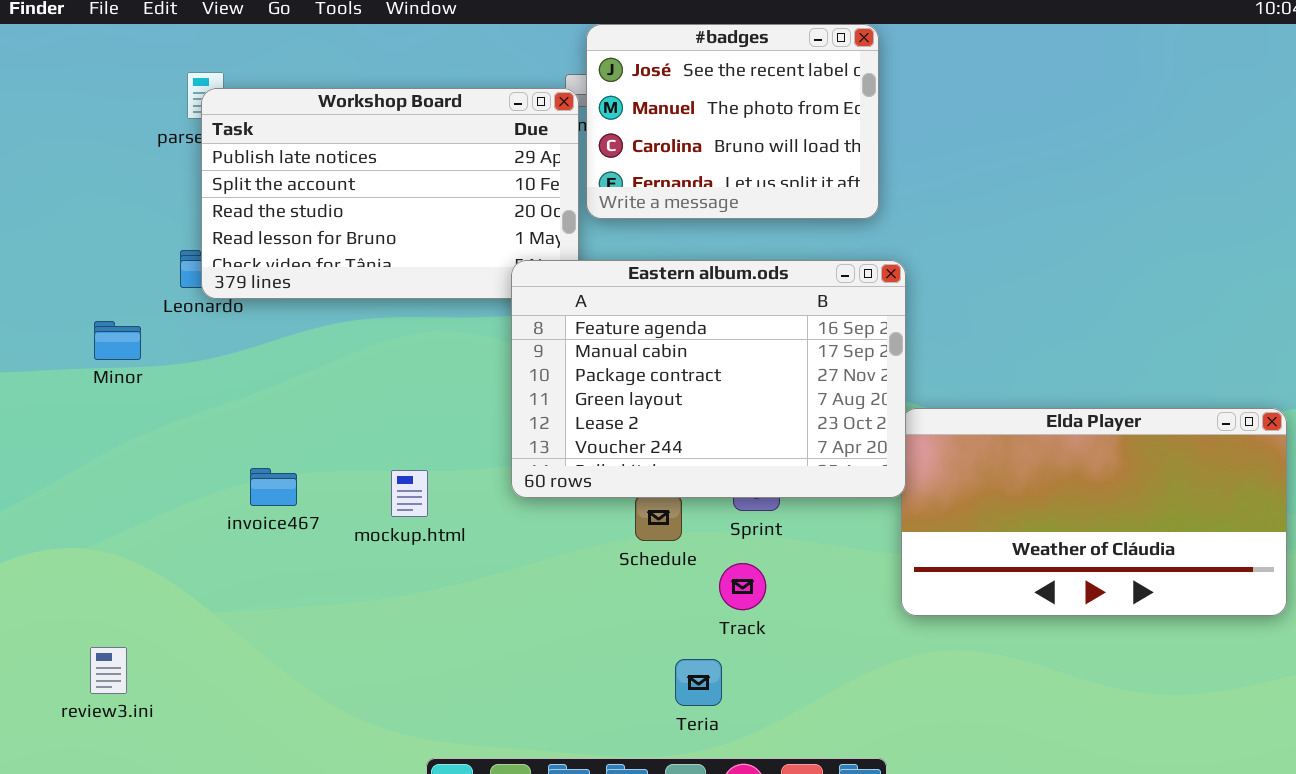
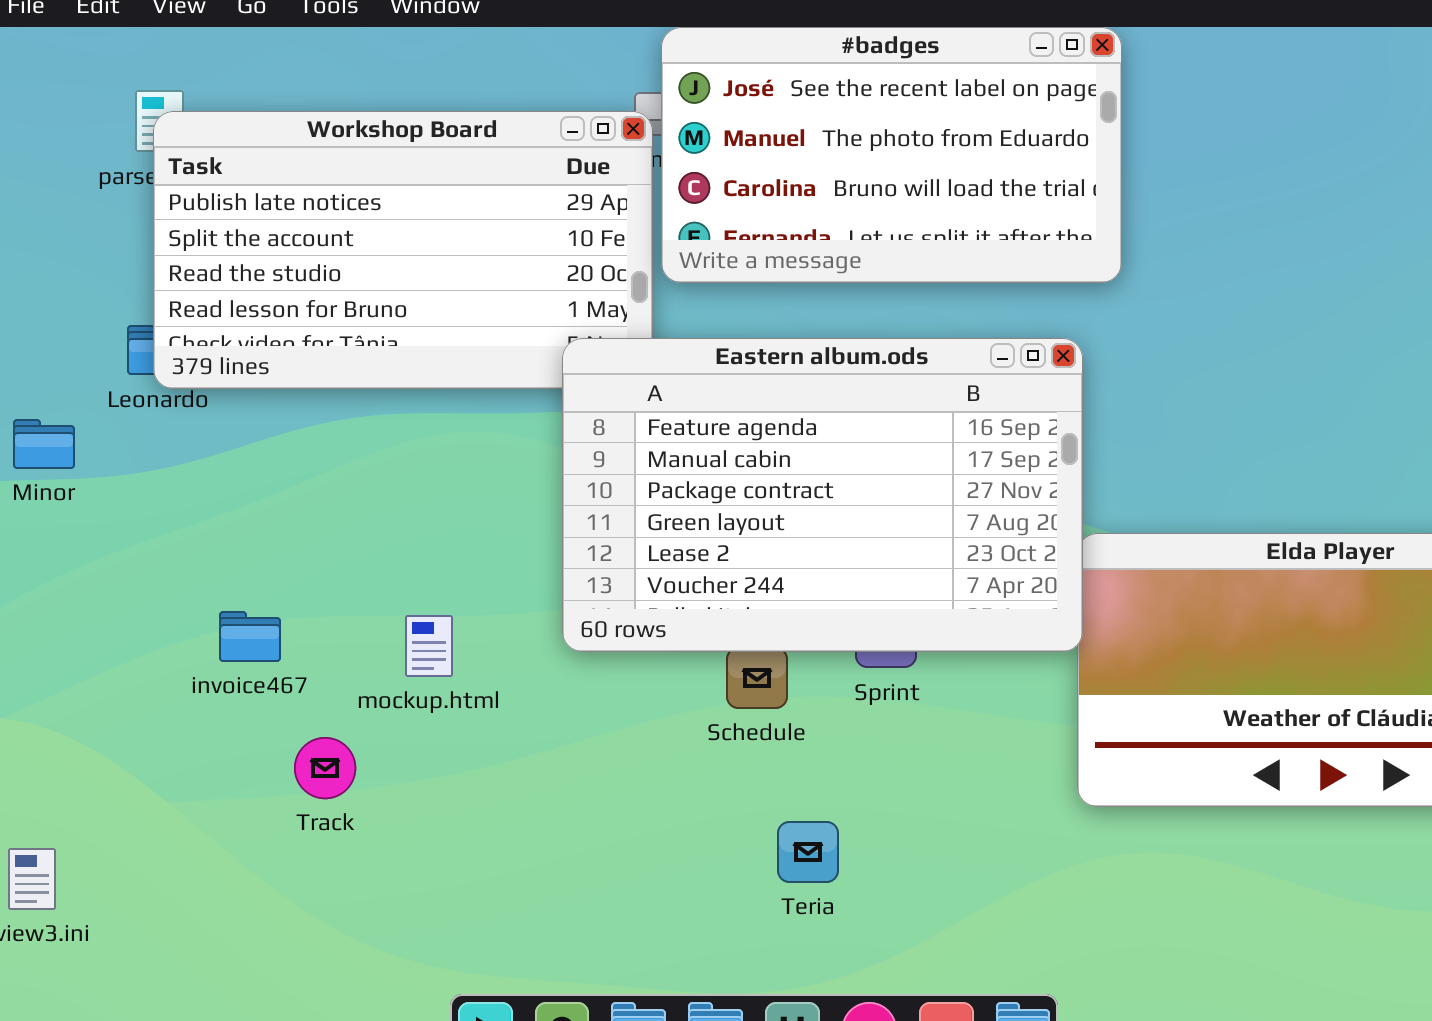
#badges: [586,24,879,219] -> [661,27,1122,283], resized
Track: [719,563,766,610] -> [294,737,356,799], moved
Teria: [675,659,722,706] -> [777,821,839,883], moved

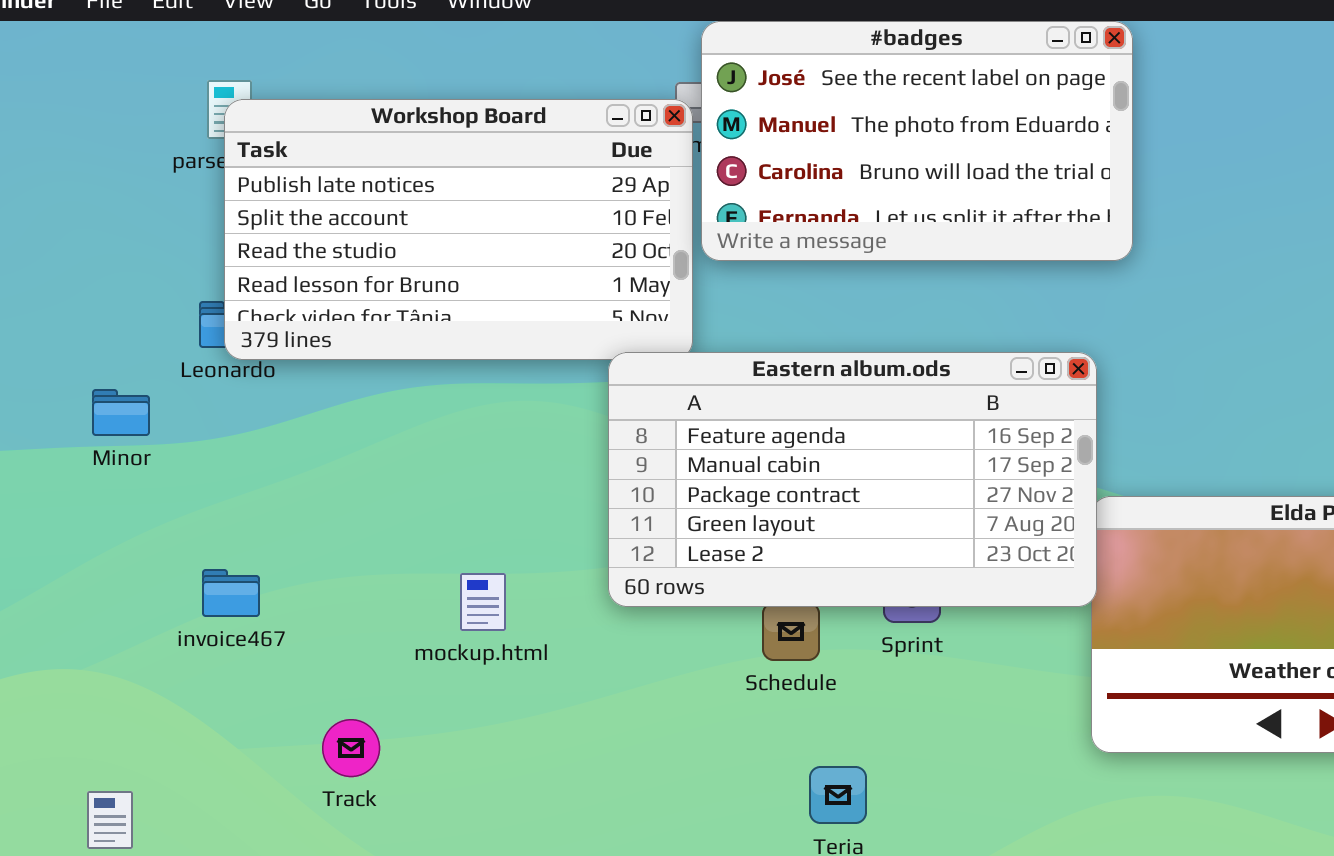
Eastern album.ods: [562,338,1083,652] -> [608,352,1097,607], resized
invoice467: [219,611,281,662] -> [202,569,260,617], moved
Track: [294,737,356,799] -> [322,719,380,777], moved

